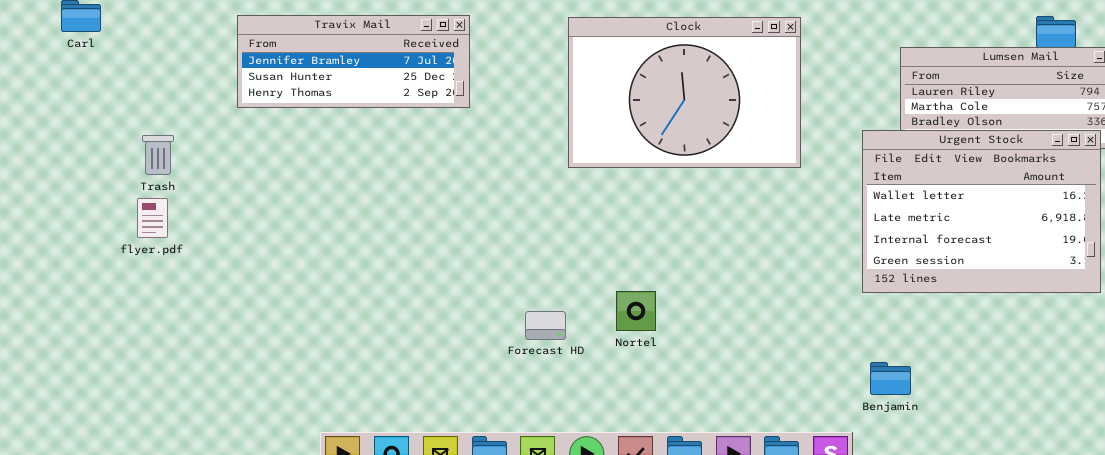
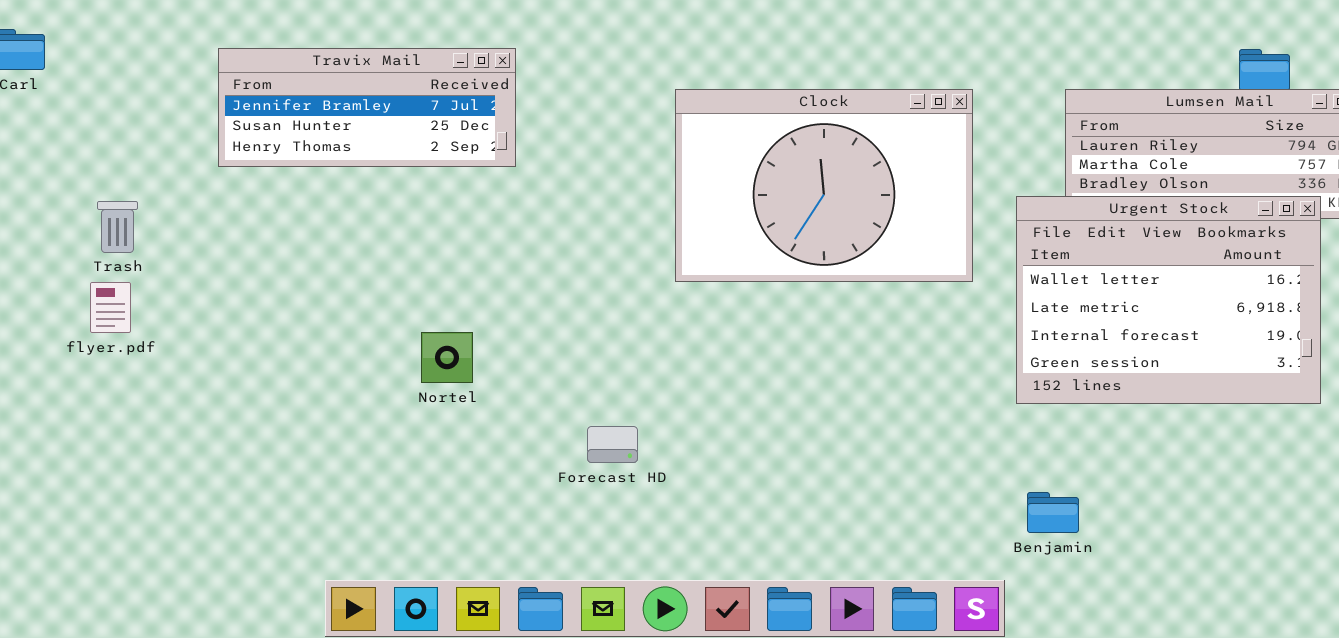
Clock: [568,17,801,168] -> [675,89,973,282], moved
Nortel: [616,291,656,331] -> [421,332,473,383], moved

